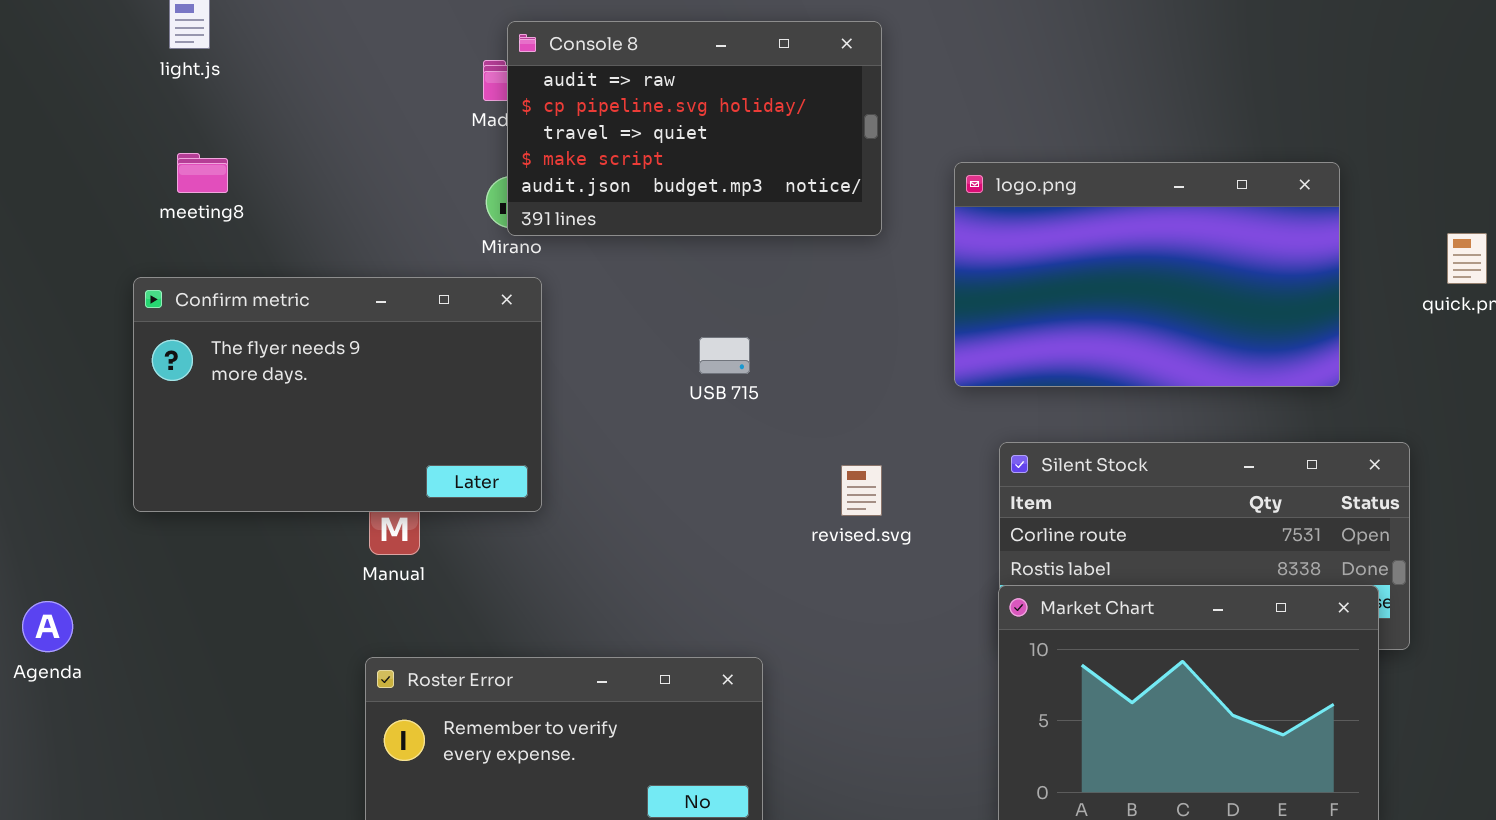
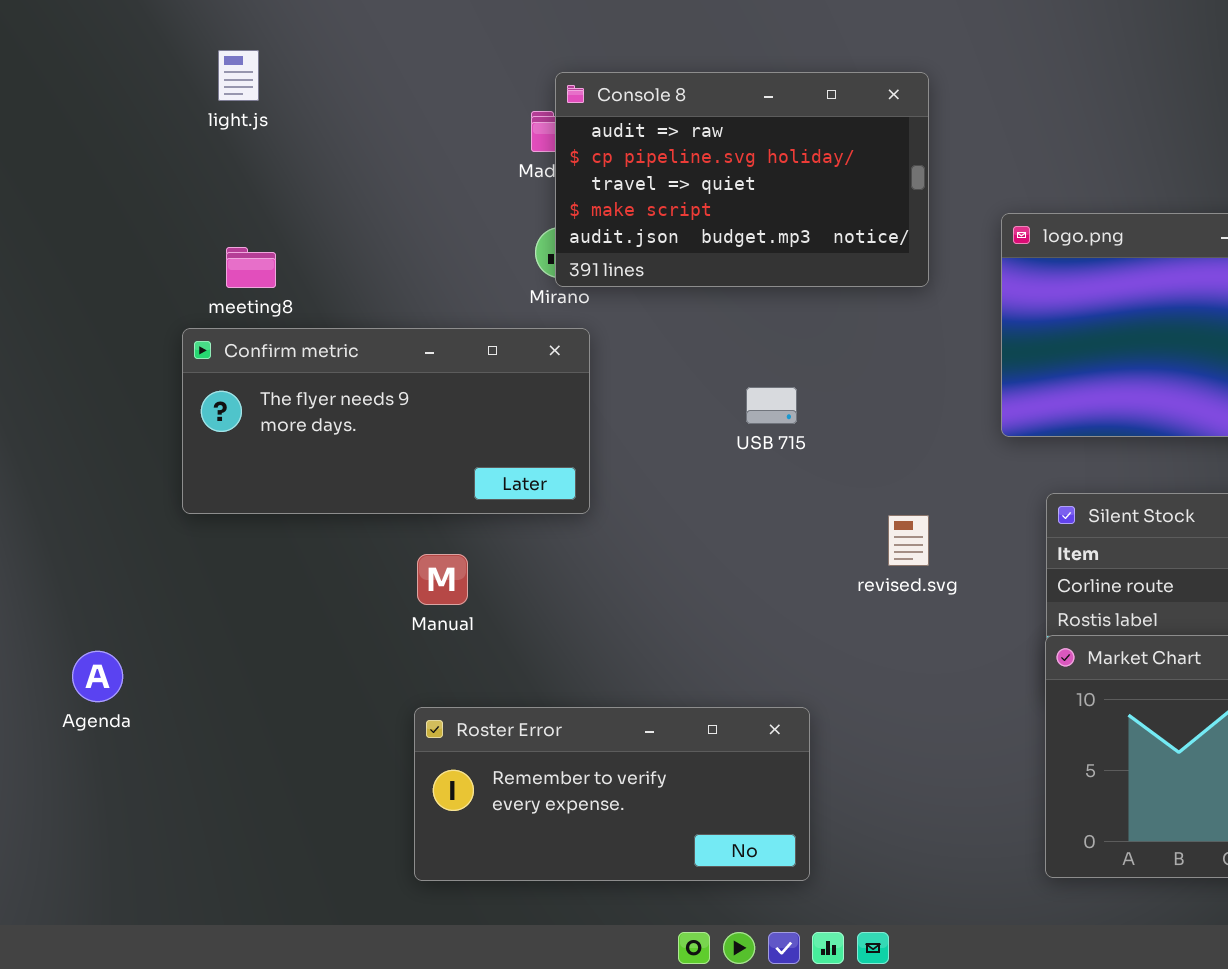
meeting8: [177,153,228,193] -> [226,247,276,288], moved
Confirm metric: [133,277,542,512] -> [182,328,590,514], resized

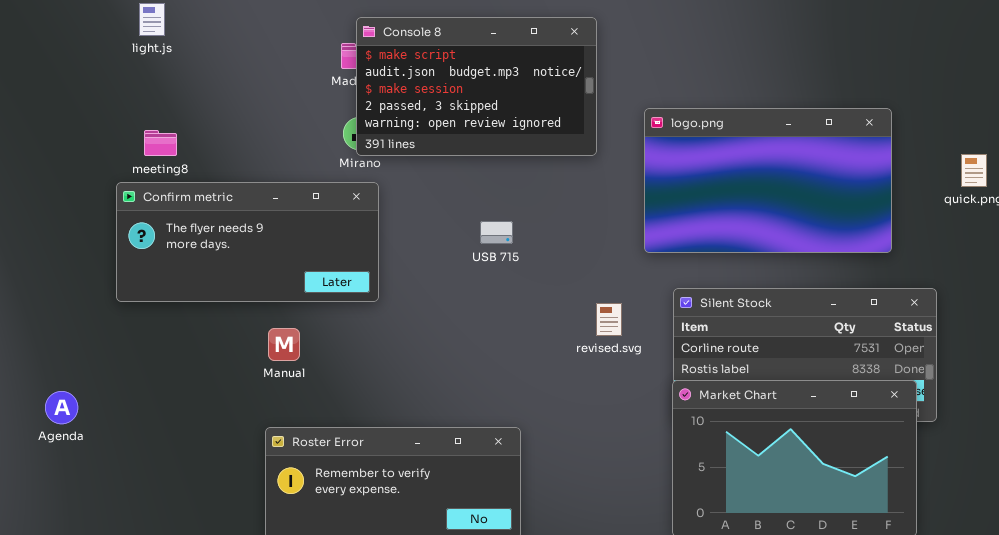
Console 8: [555,72,929,287] -> [356,17,597,156], scrolled down 3 rows
revised.svg: [888,515,929,566] -> [596,303,622,336], moved

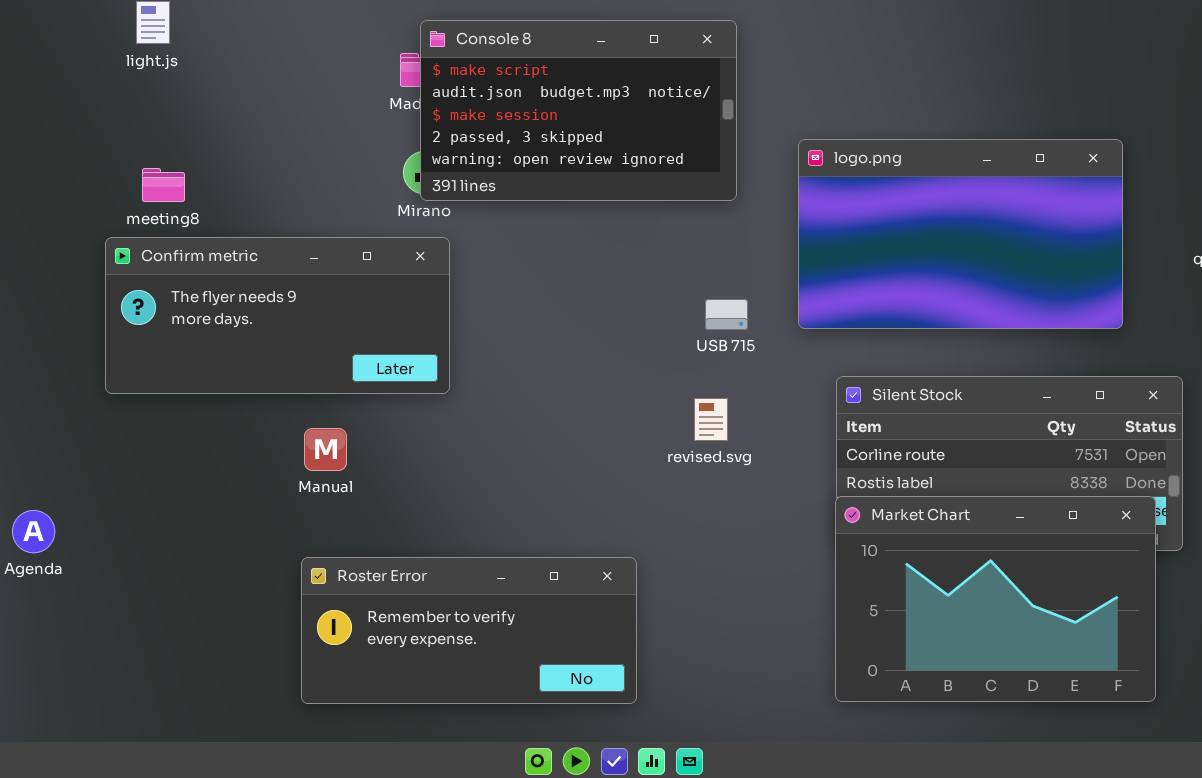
USB 715: [480,221,513,244] -> [705,299,748,330], moved
revised.svg: [596,303,622,336] -> [694,398,728,441], moved

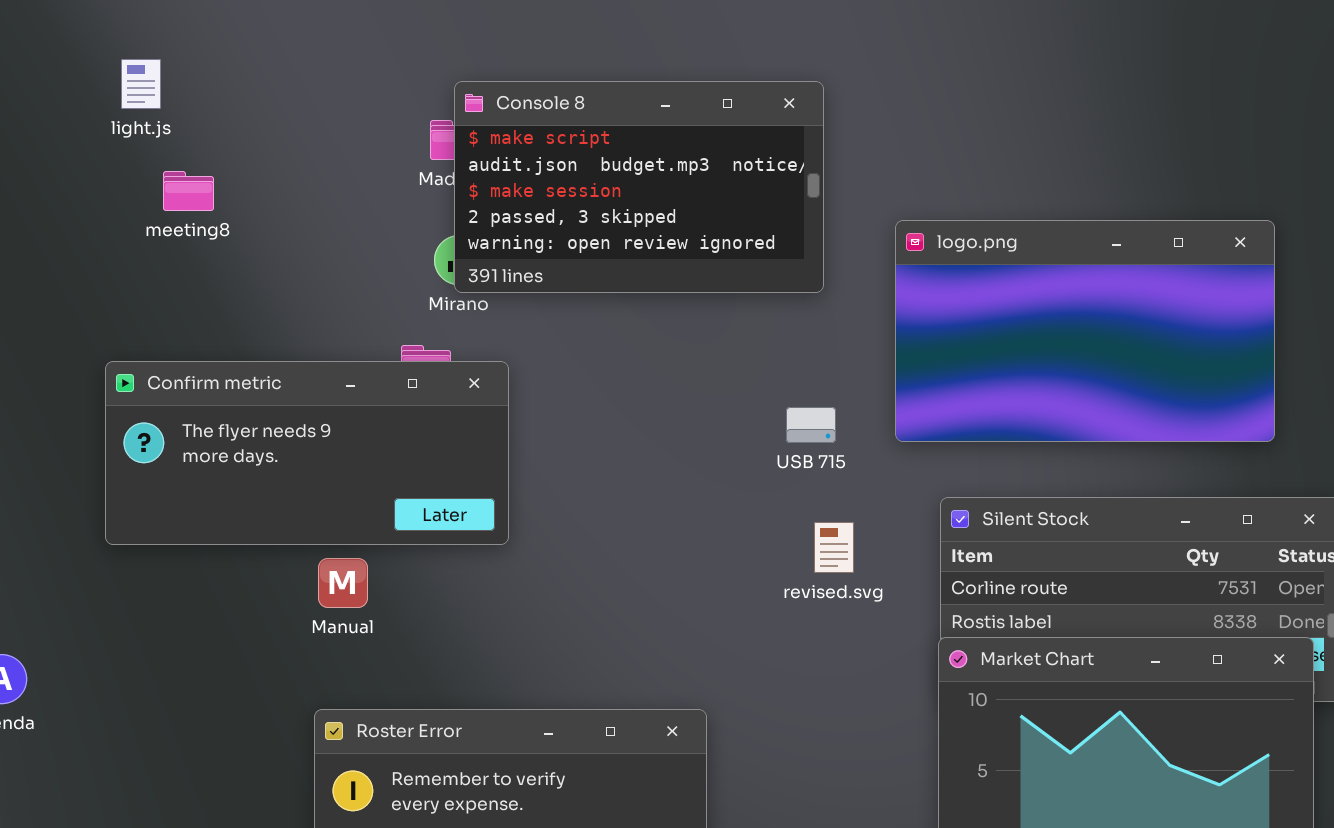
meeting8: [142,168,185,202] -> [163,171,214,211], moved
Confirm metric: [105,237,450,394] -> [105,361,509,545], moved
revised.svg: [694,398,728,441] -> [814,522,854,573], moved

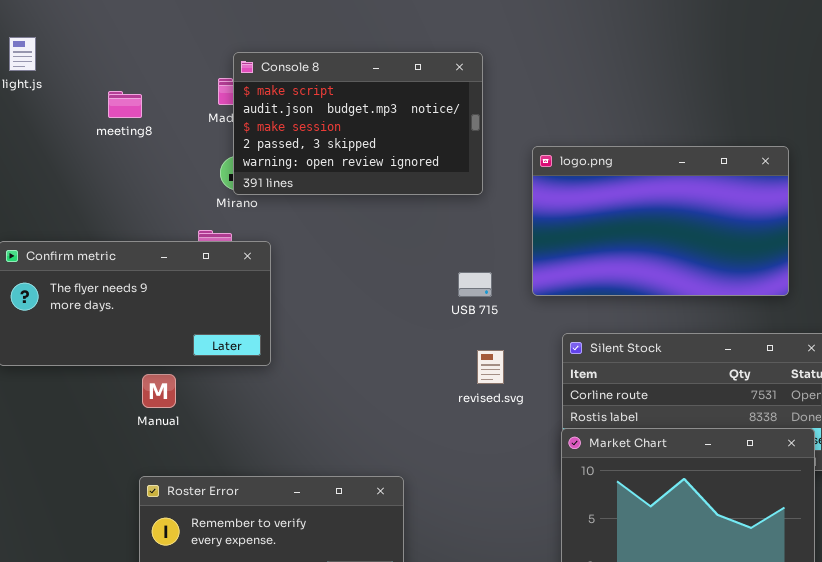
meeting8: [163,171,214,211] -> [108,91,142,118], moved

